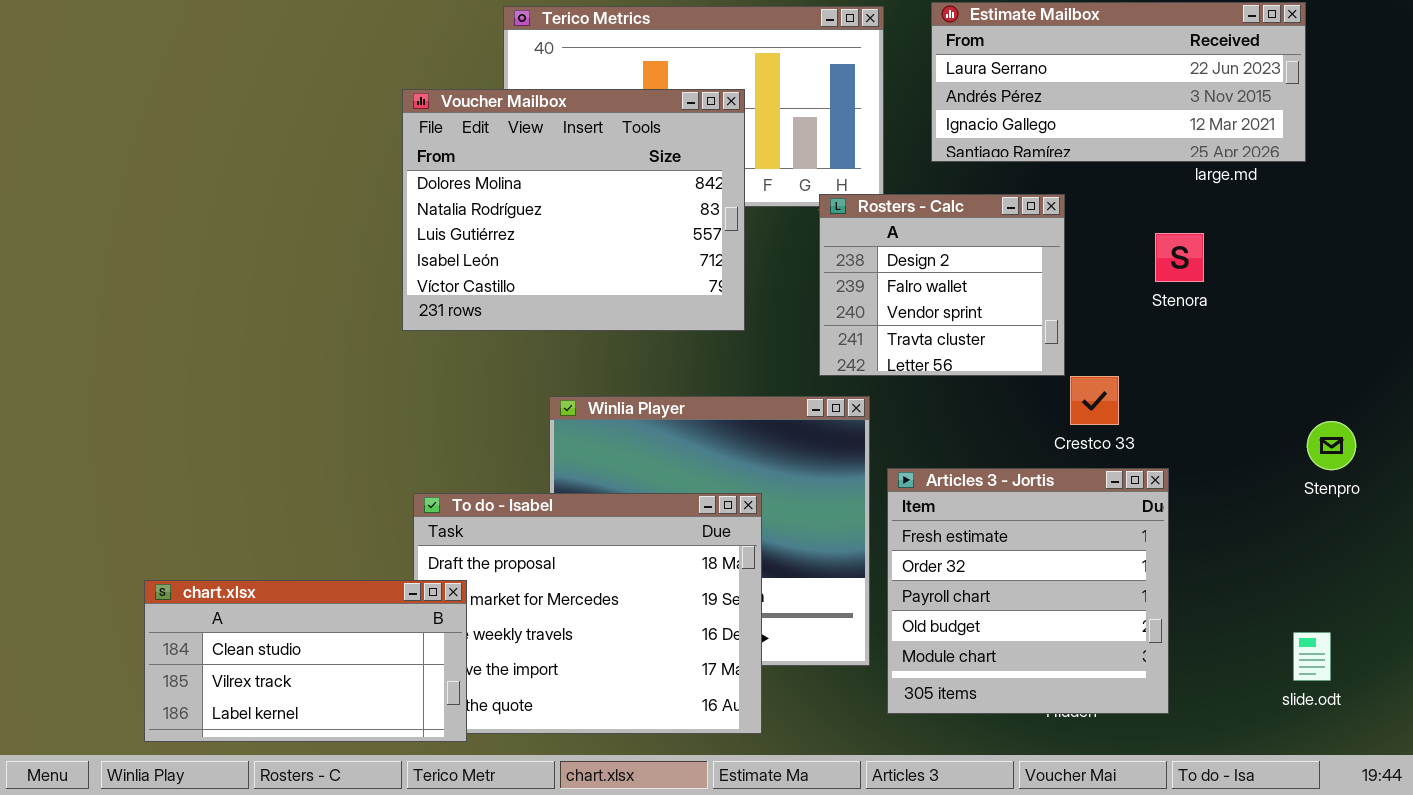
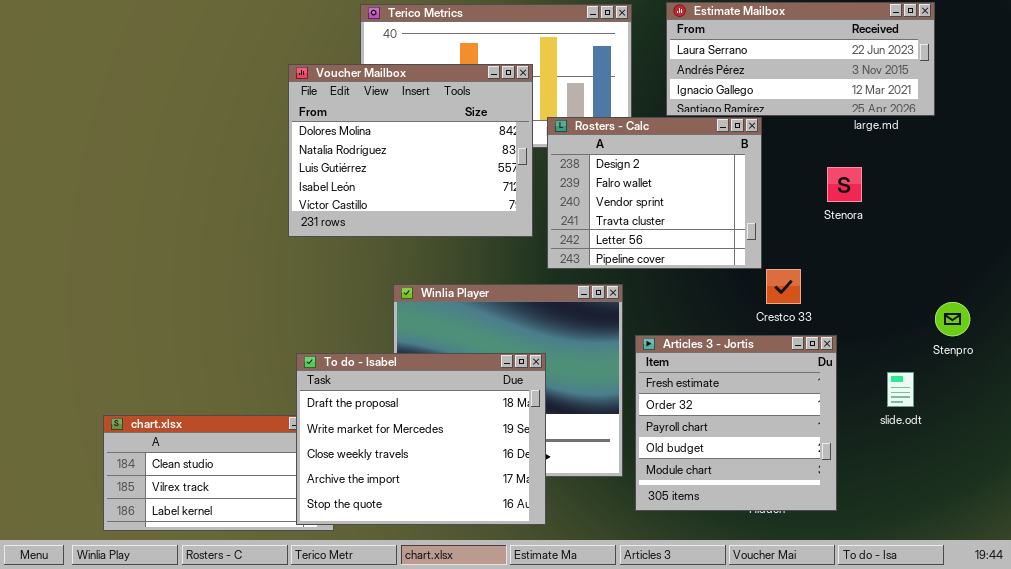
Rosters - Calc: [819,194,1065,376] -> [547,117,762,269], resized
To do - Isabel: [413,493,762,734] -> [296,353,546,525], raised
slide.odt: [1293,632,1331,681] -> [887,372,914,407], moved

